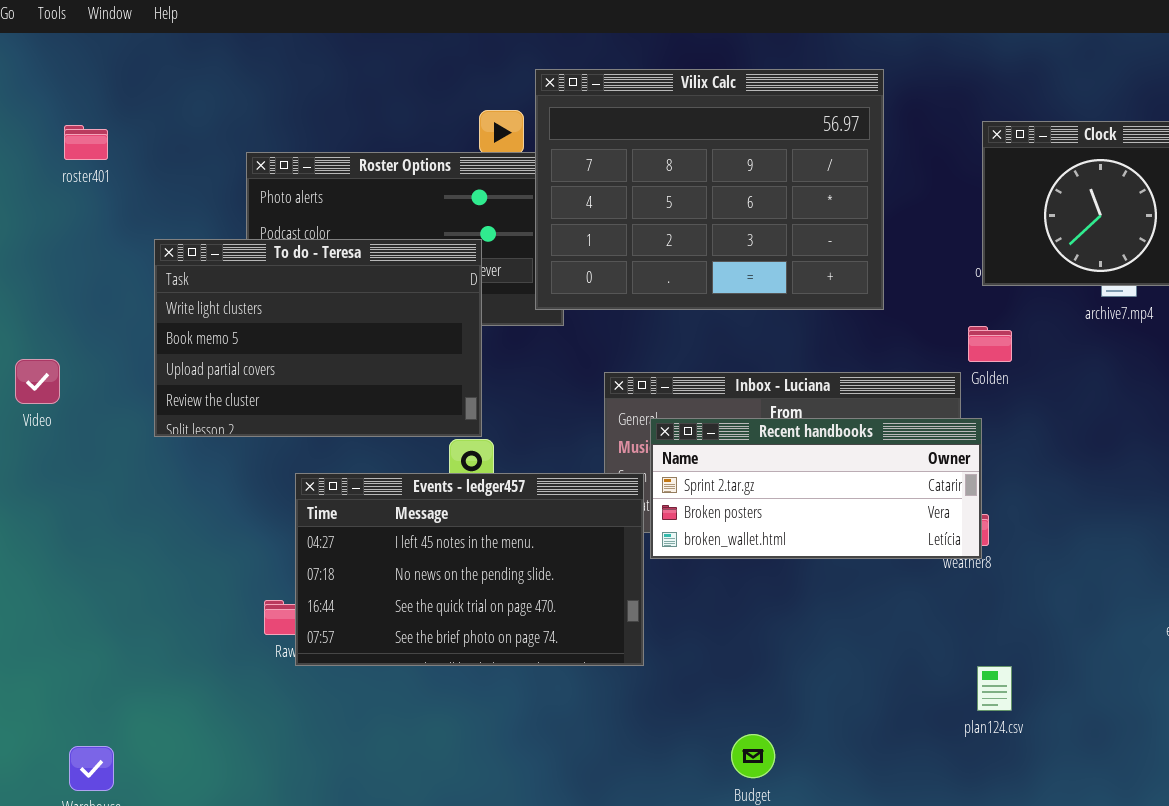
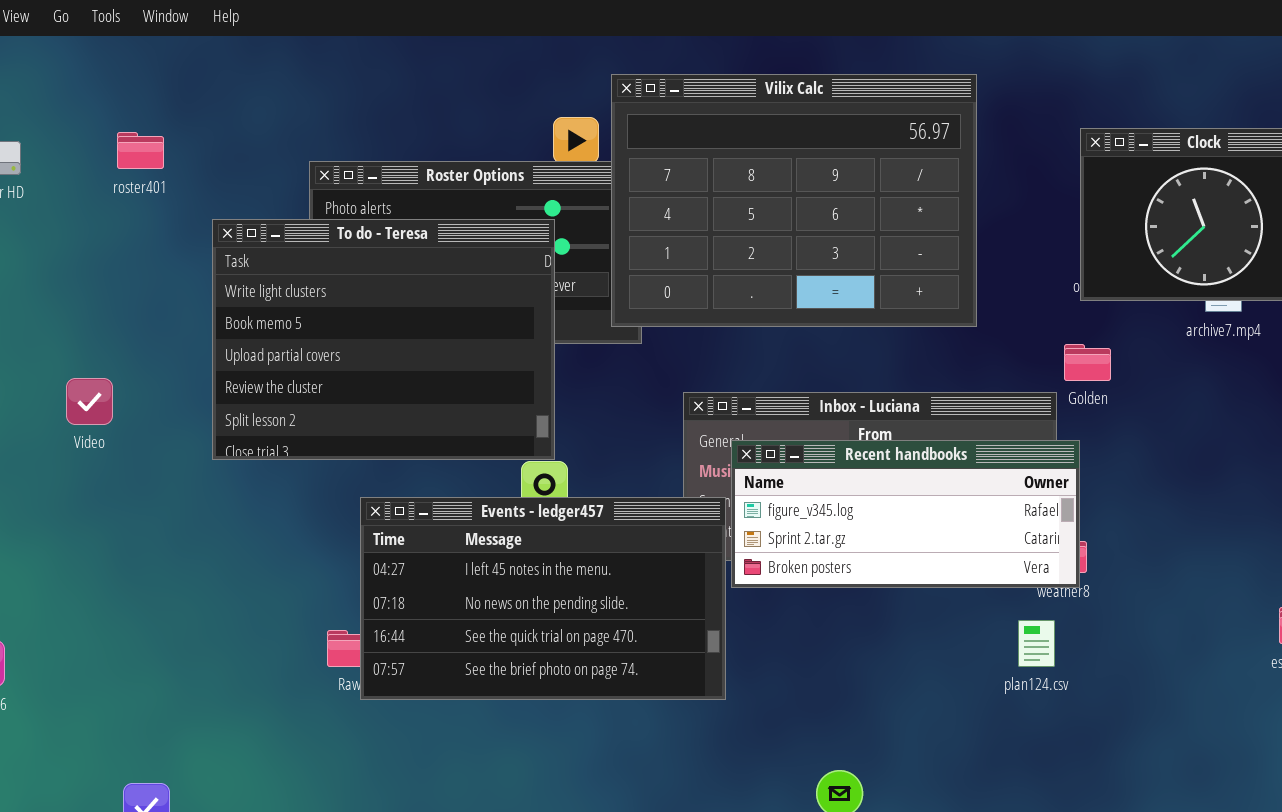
To do - Teresa: [154,239,482,437] -> [212,219,555,460], resized
Recent handbooks: [650,418,982,559] -> [731,440,1080,588], scrolled up 1 row
plan124.csv: [977,666,1012,711] -> [1018,620,1055,667], moved

